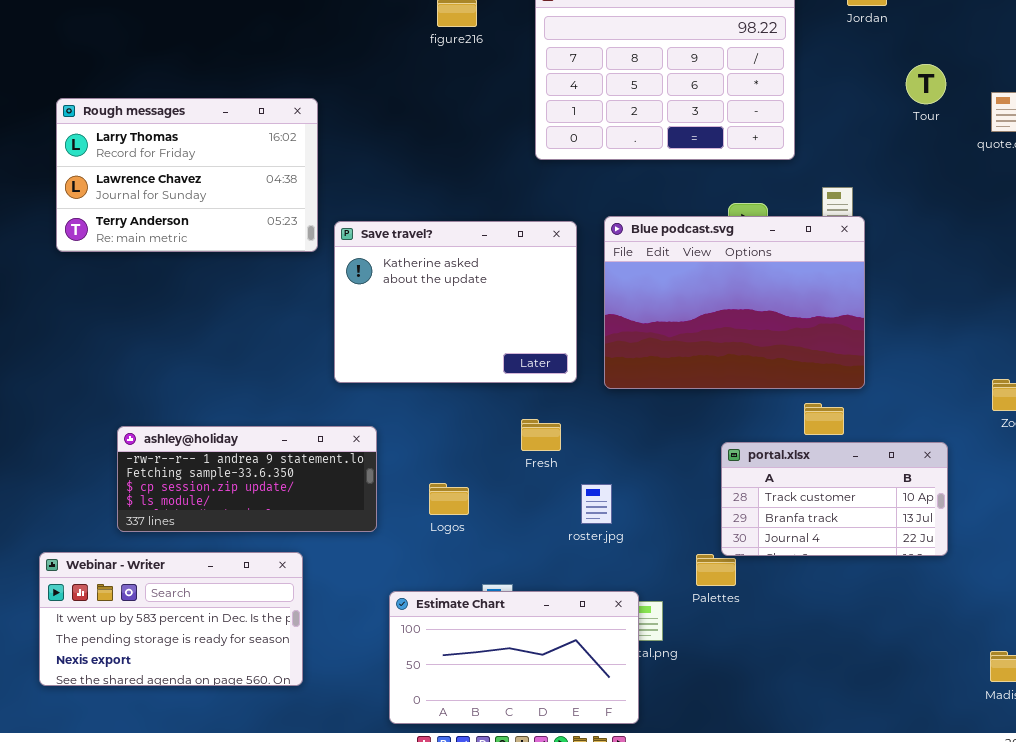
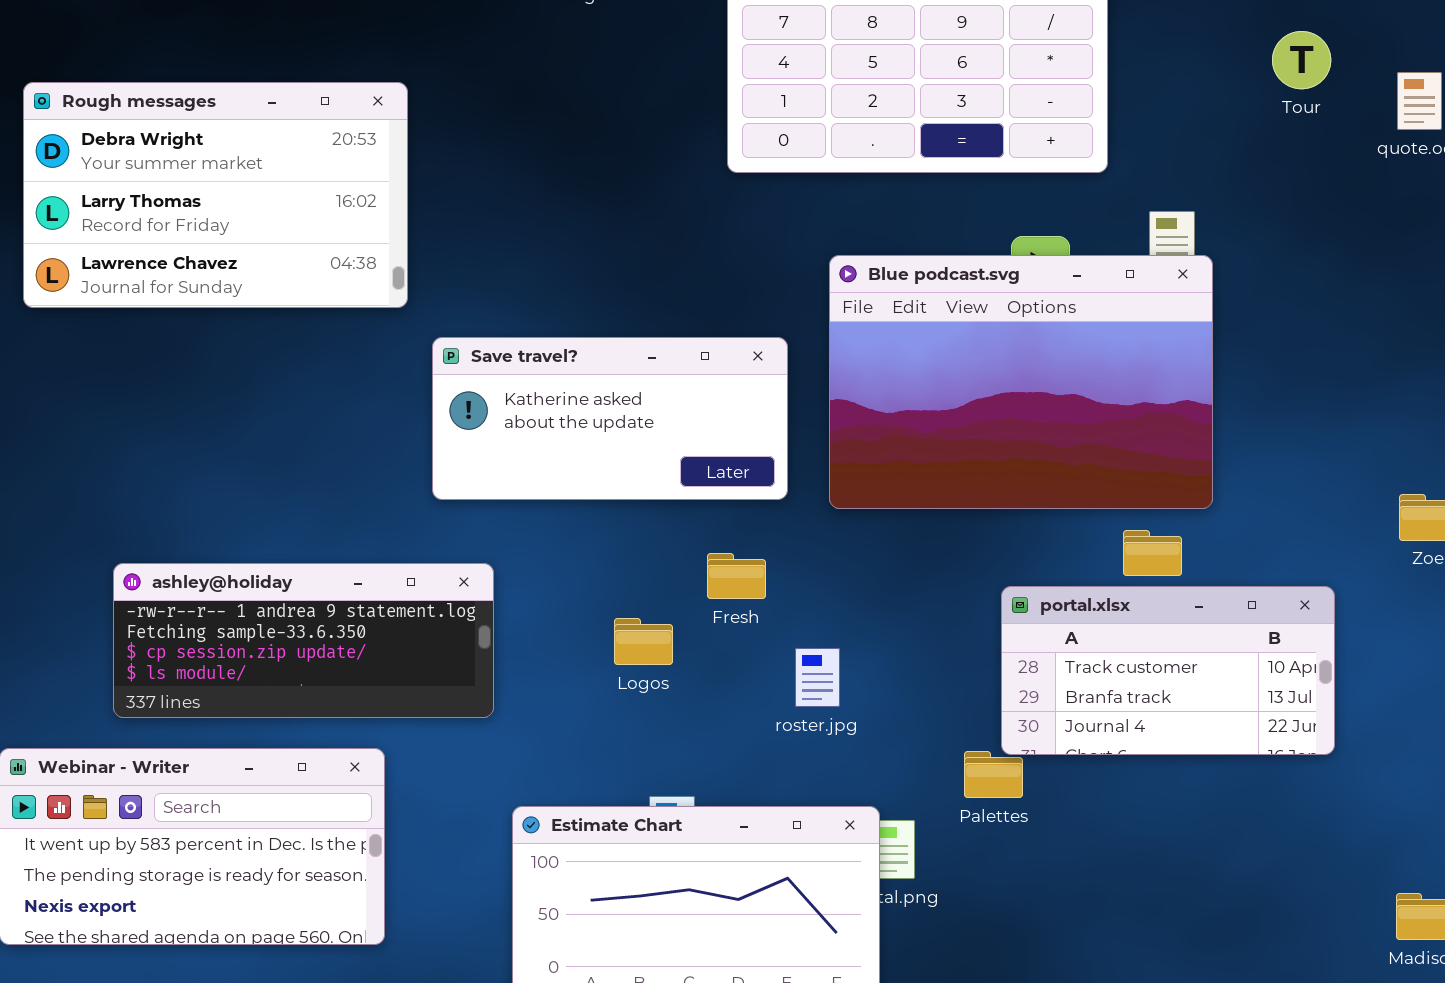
Rough messages: [56,98,318,252] -> [23,82,408,308], scrolled up 1 row
Save travel?: [334,221,577,383] -> [432,337,788,500], resized
Logos: [429,483,469,515] -> [614,618,673,665], moved

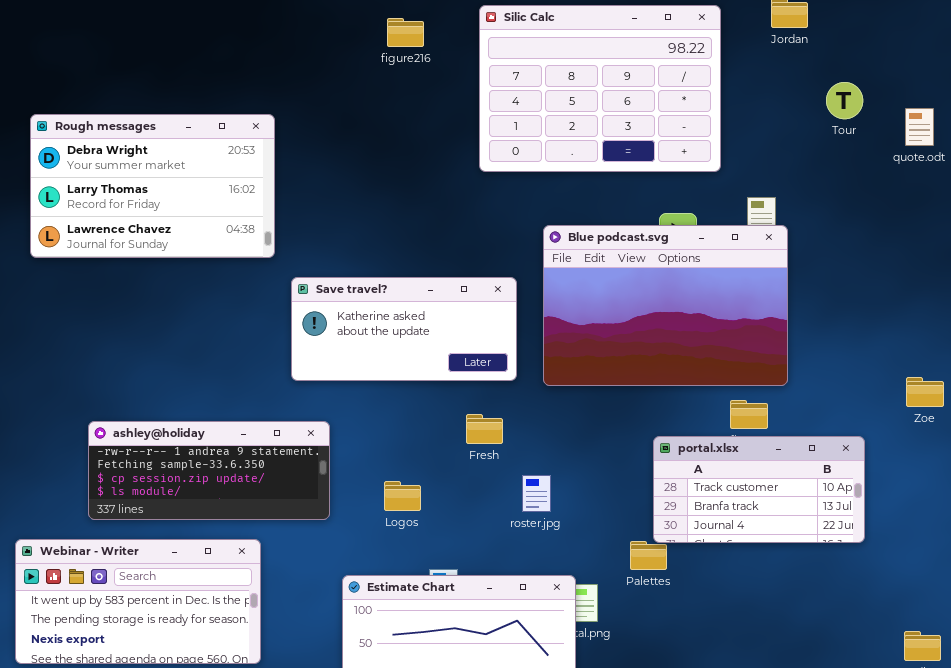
Logos: [614,618,673,665] -> [384,481,421,511], moved

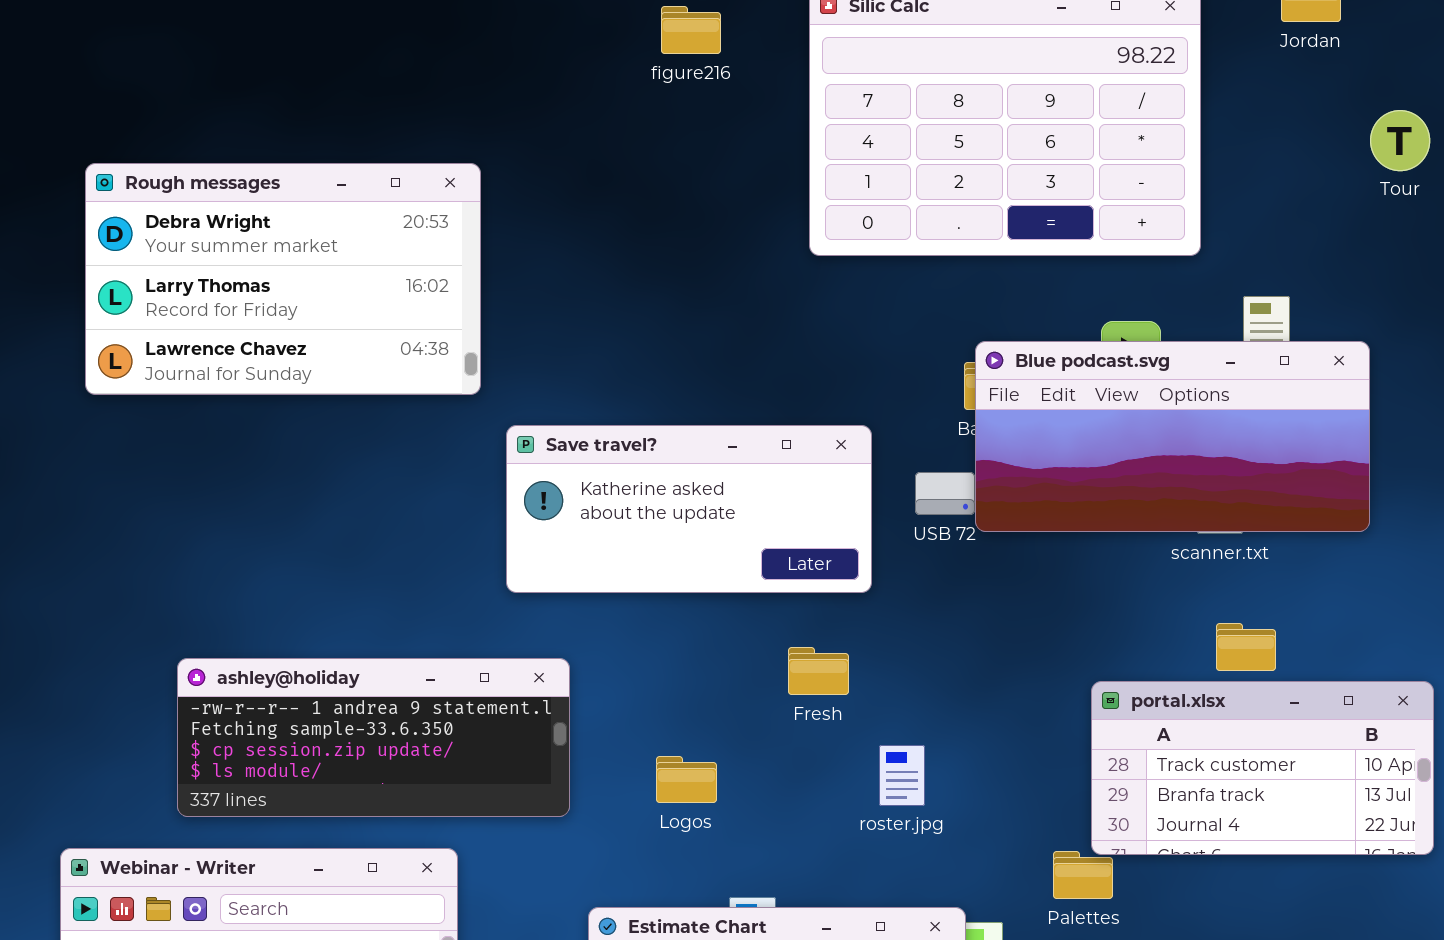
Blue podcast.svg: [543,225,788,386] -> [975,341,1370,532], moved, resized

